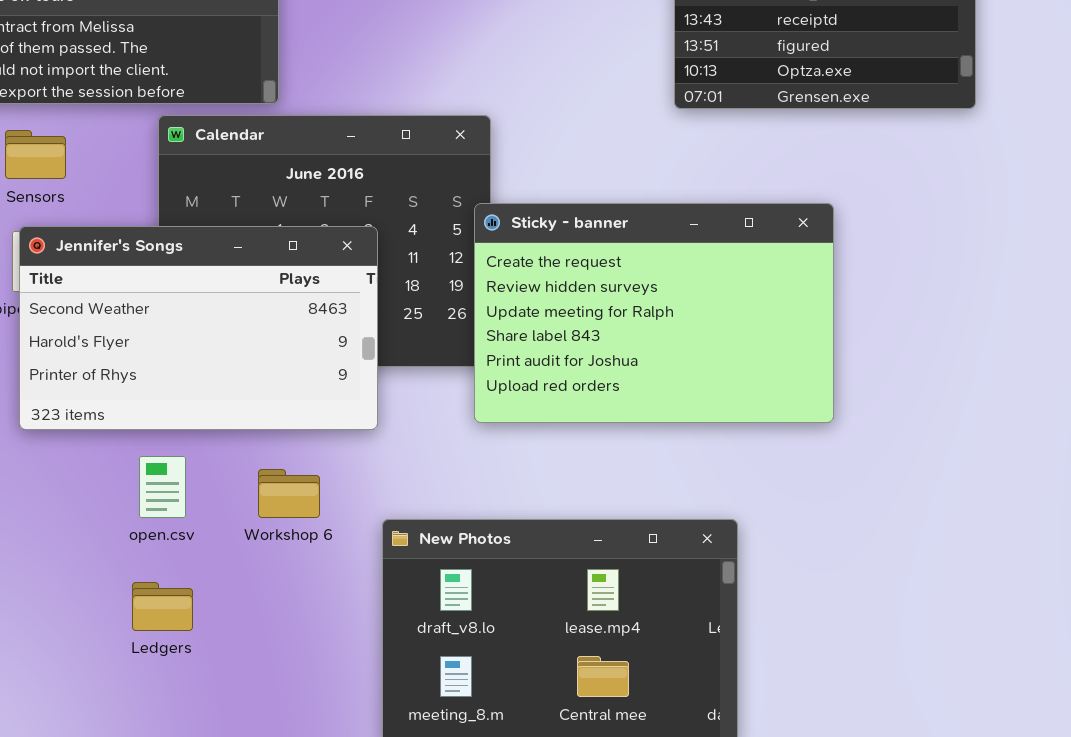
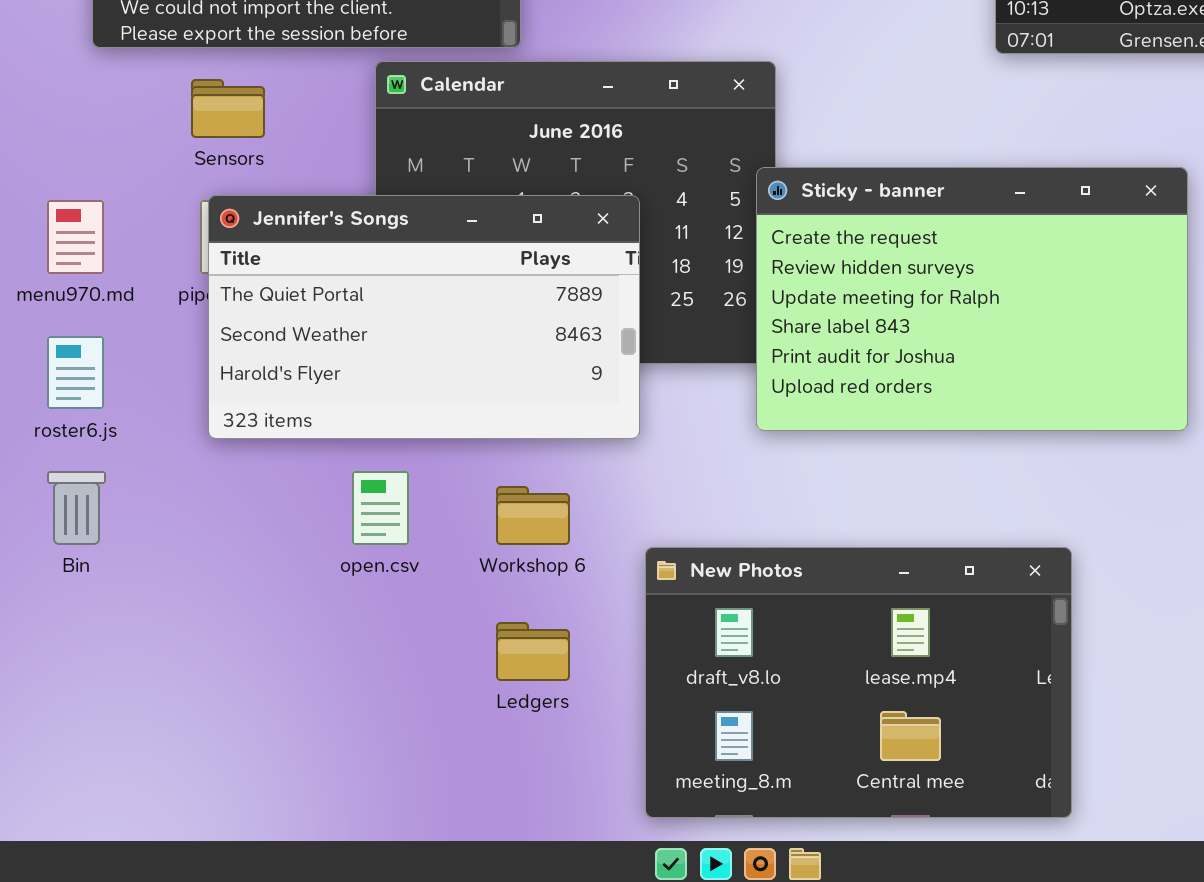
Jennifer's Songs: [19,226,378,430] -> [208,195,640,439], scrolled up 1 row
Ledgers: [132,582,193,631] -> [496,622,570,681], moved

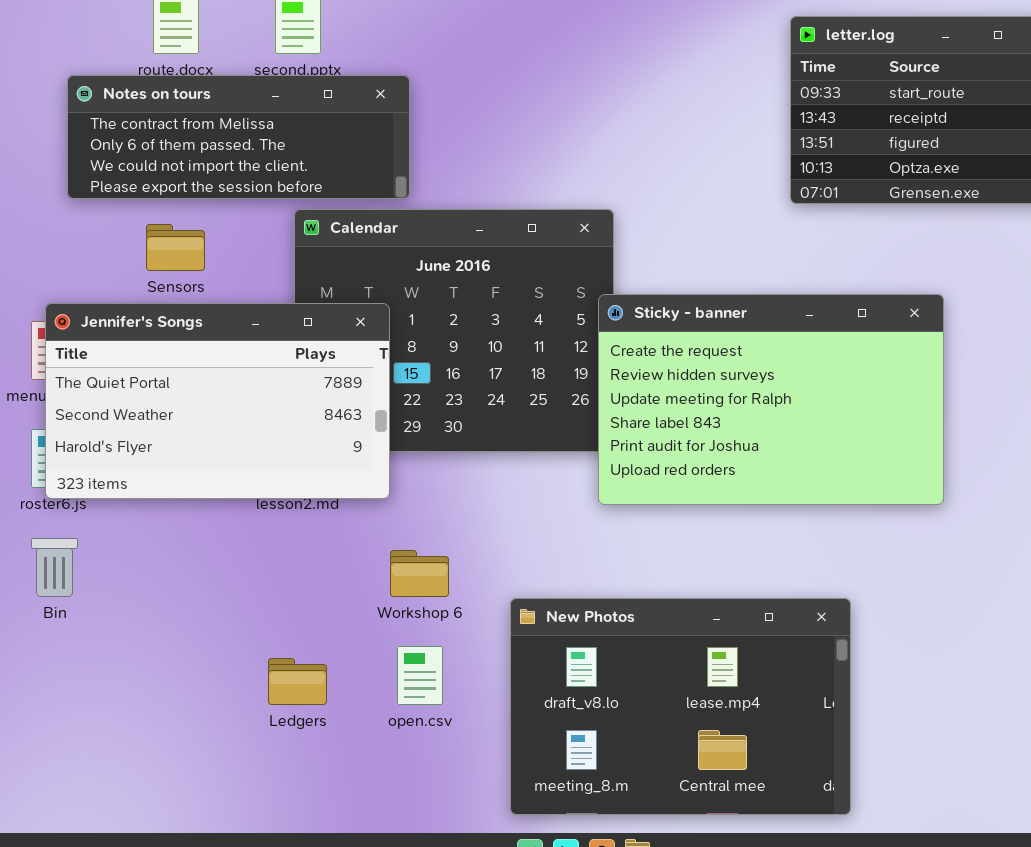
Jennifer's Songs: [208,195,640,439] -> [45,303,390,499], moved
open.csv: [352,471,409,545] -> [397,646,443,705], moved
Ledgers: [496,622,570,681] -> [268,658,327,705], moved

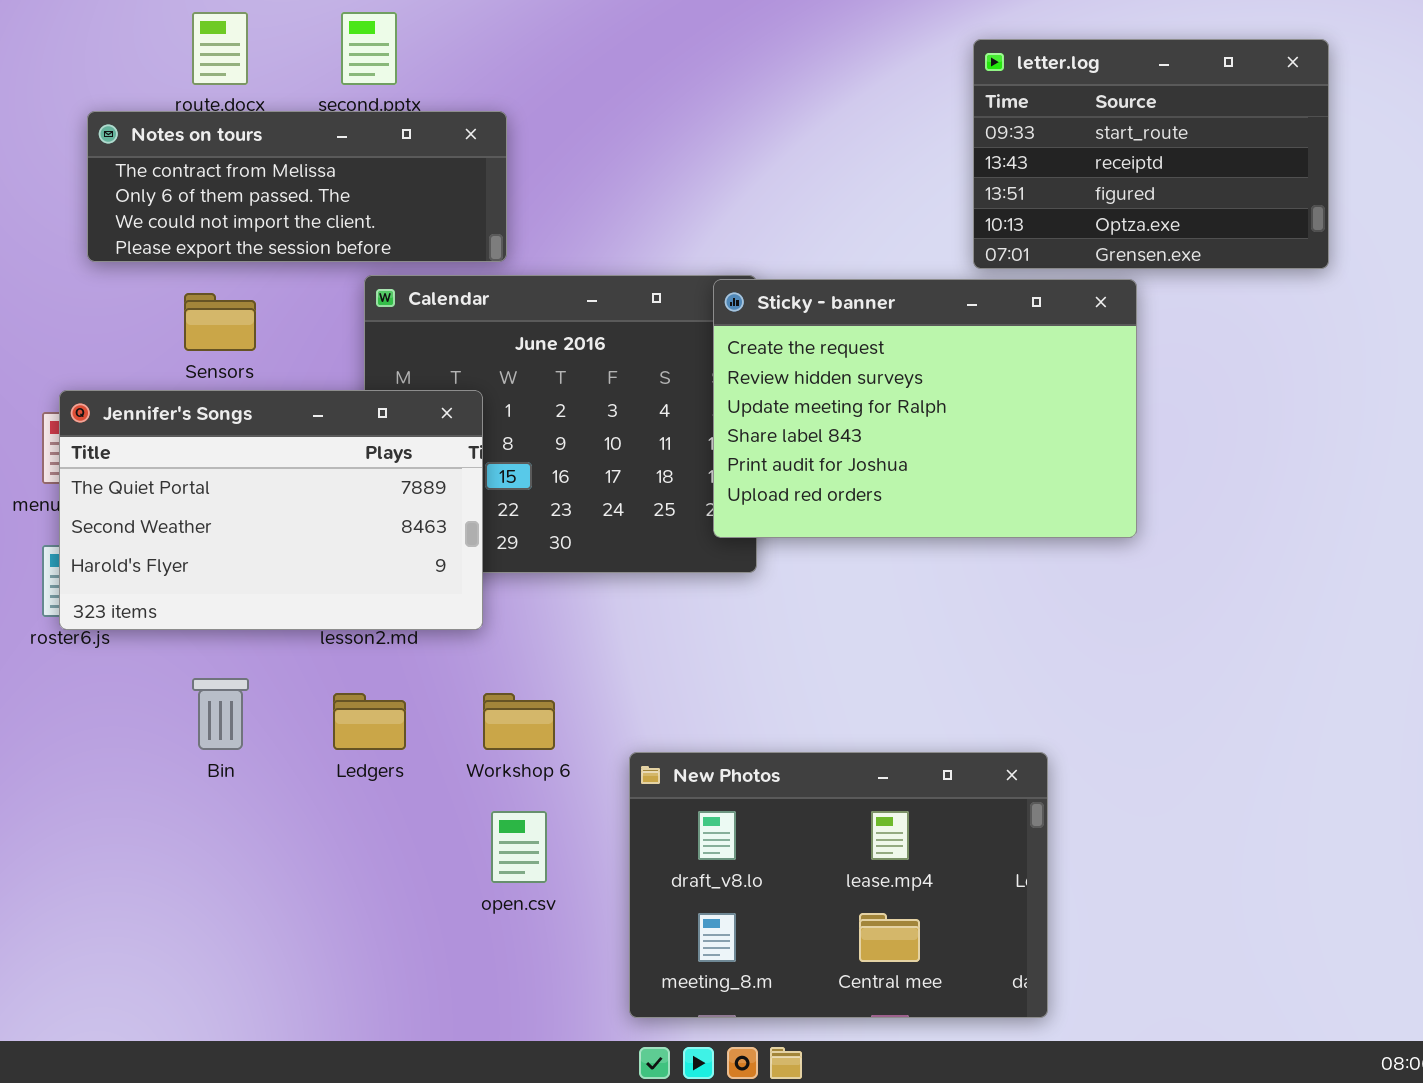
Sticky - banner: [598,294,944,505] -> [713,279,1137,538], moved
Bin: [31,538,78,597] -> [192,678,249,750], moved
Ledgers: [268,658,327,705] -> [333,693,406,750], moved

